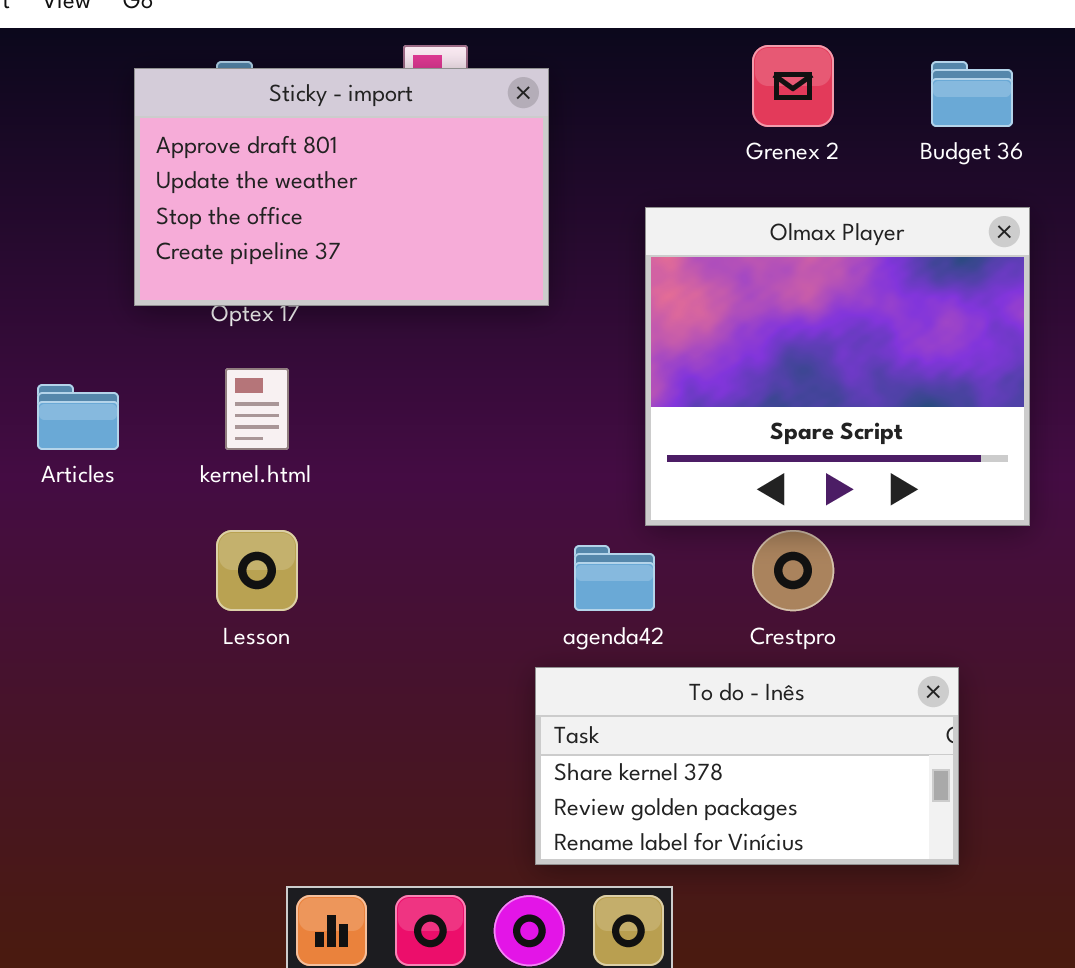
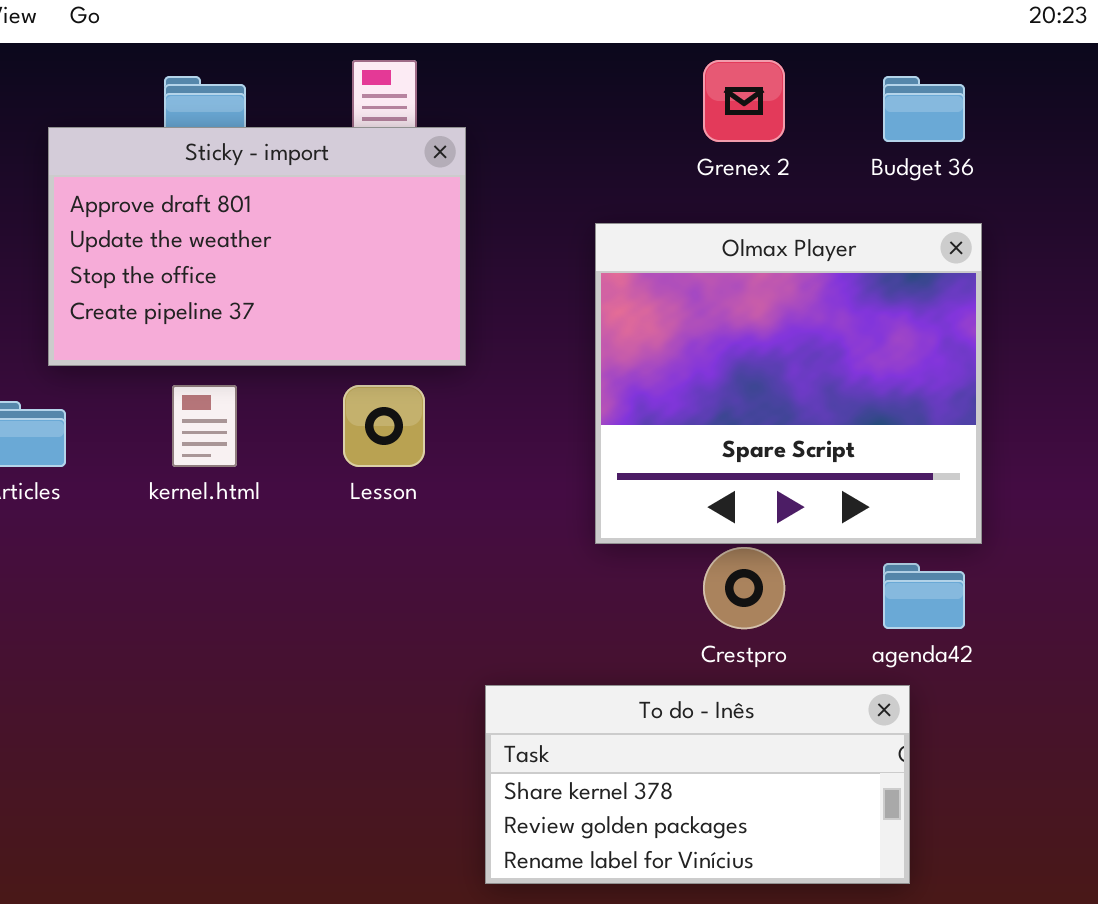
Sticky - import: [134,68,549,306] -> [48,127,466,366], moved
Lesson: [216,530,298,611] -> [343,385,425,467], moved
agenda42: [574,545,655,611] -> [883,563,965,629], moved

